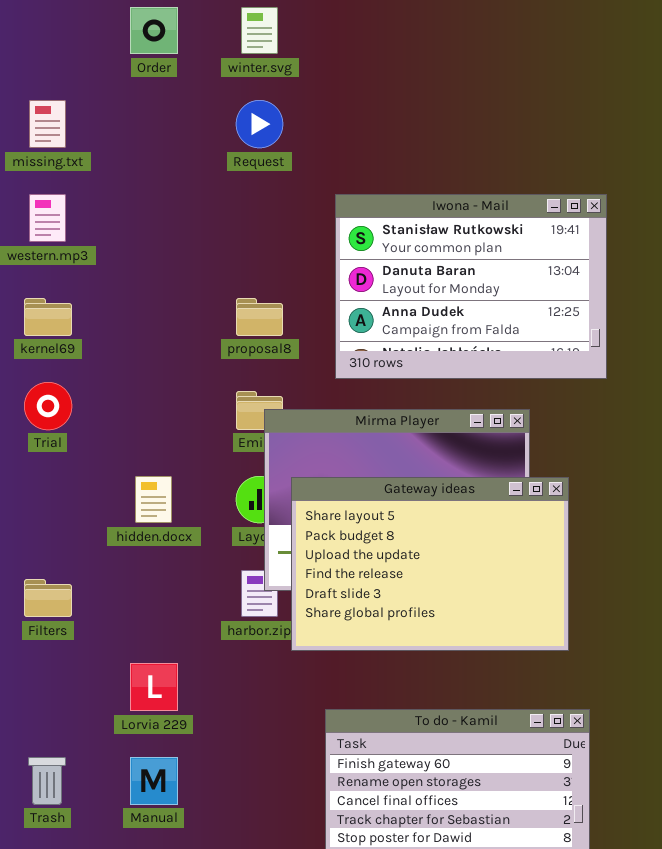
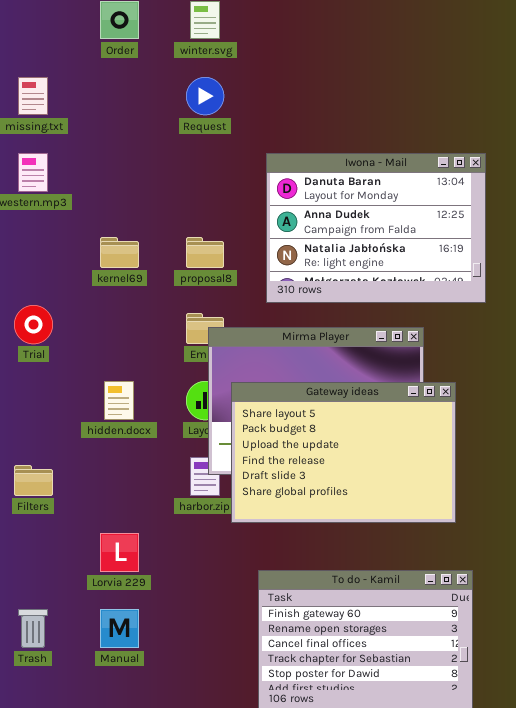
Iwona - Mail: [335,194,607,379] -> [266,153,486,303], scrolled down 1 row
kernel69: [24,298,72,336] -> [100,237,139,268], moved

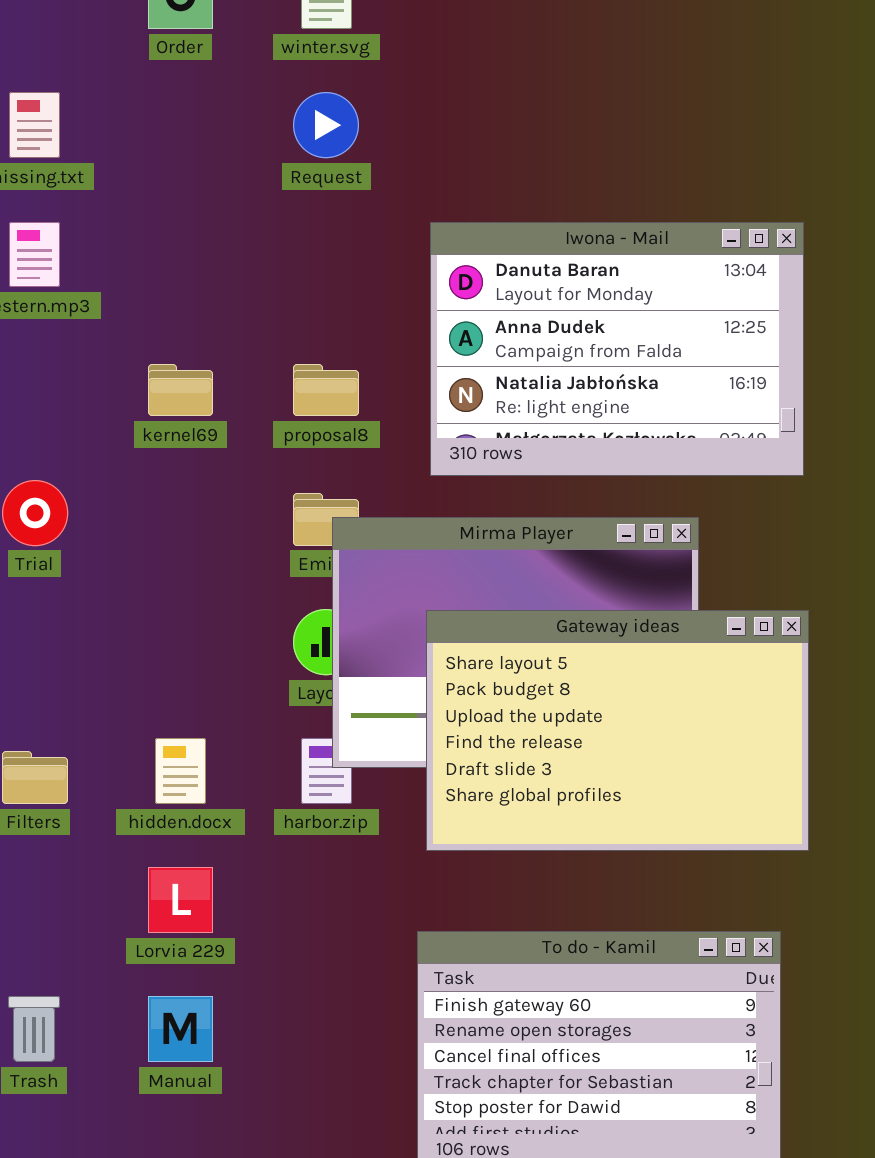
hidden.docx: [104,381,134,420] -> [155,738,206,804], moved
Gateway ideas: [231,382,456,523] -> [426,610,809,851], moved

